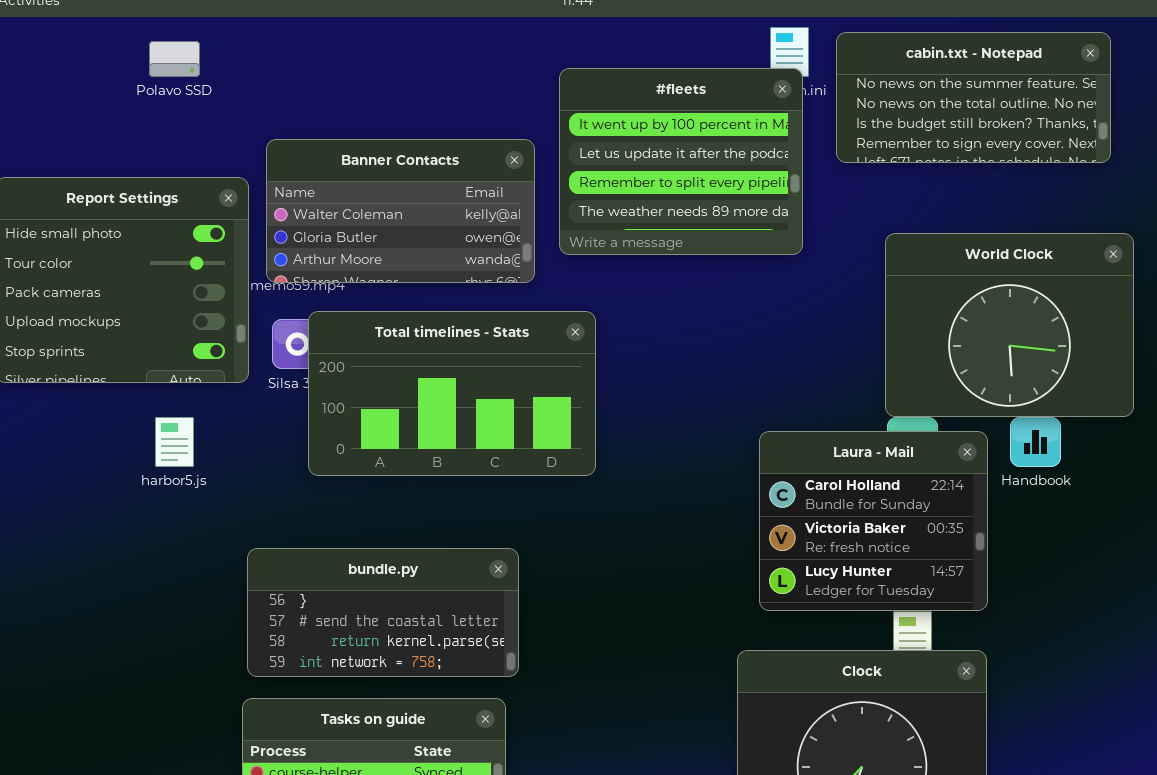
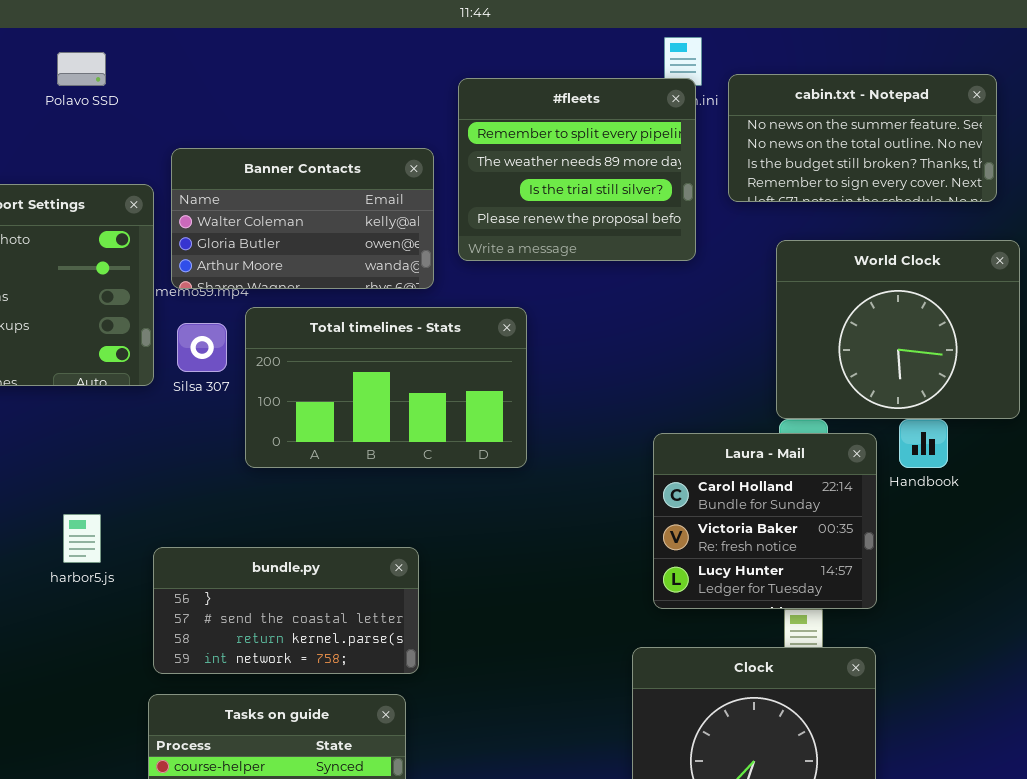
cabin.txt - Notepad: [836,32,1111,163] -> [728,74,997,202], moved
#fleets: [559,68,803,255] -> [458,78,696,261], scrolled down 2 rows
Total timelines - Stats: [308,311,596,476] -> [245,307,527,468], moved
harbor5.js: [155,417,194,467] -> [63,514,101,563], moved

